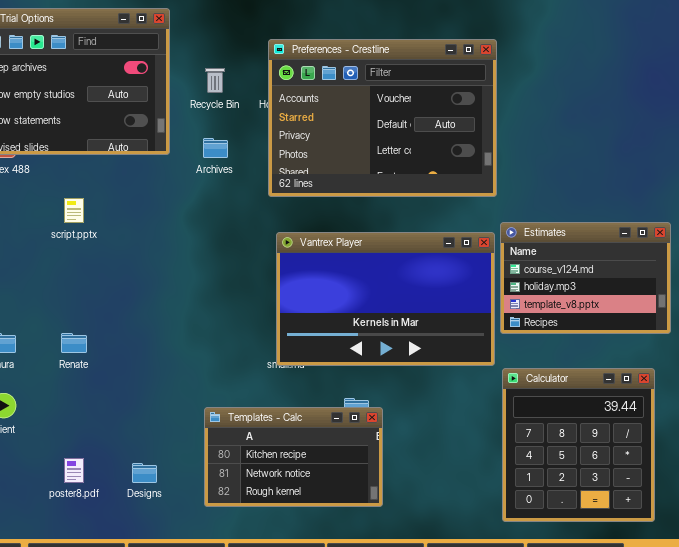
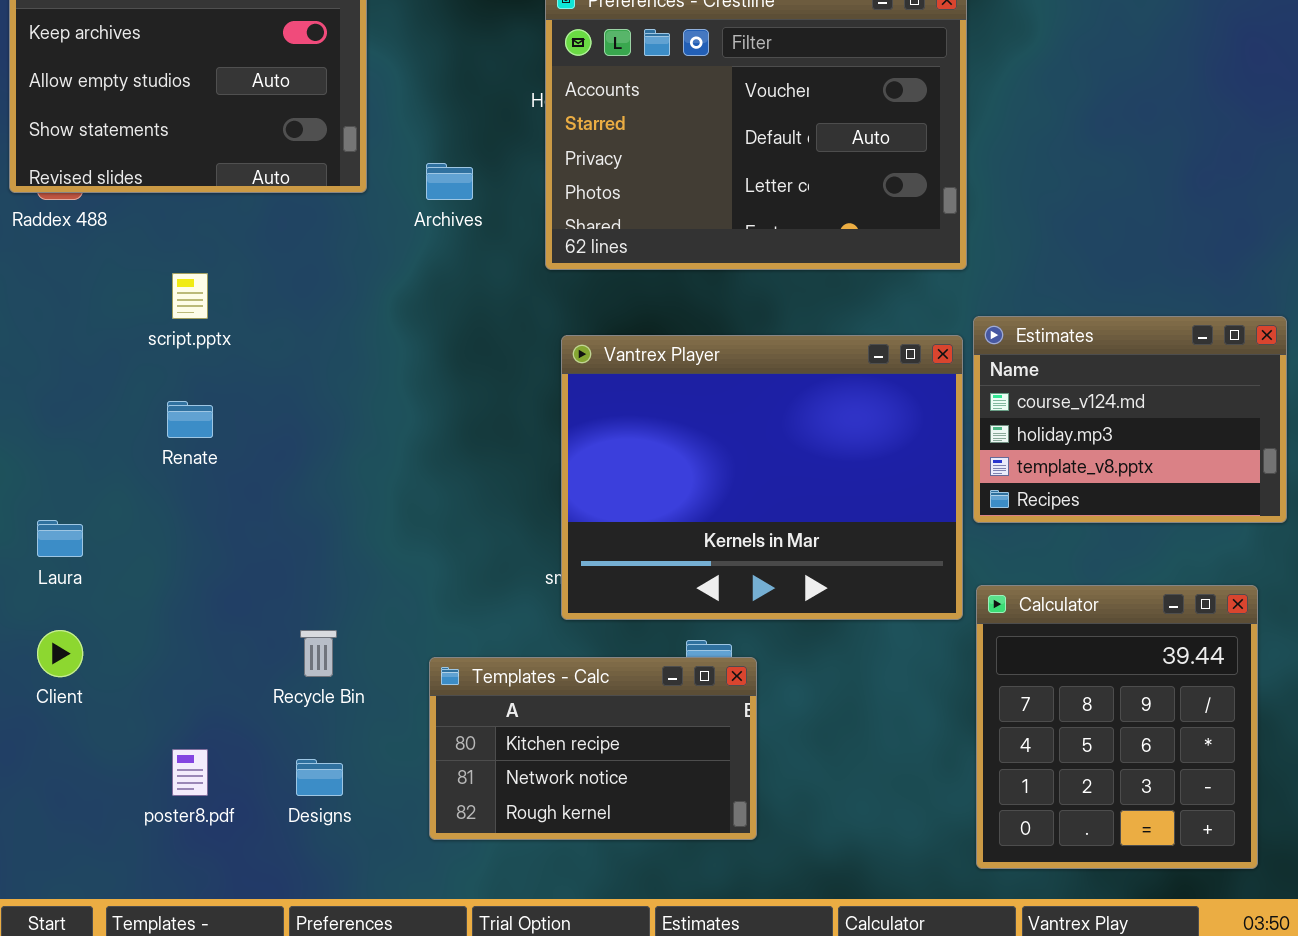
Recycle Bin: [205,68,225,93] -> [300,630,337,677], moved
Vantrex Player: [276,232,495,366] -> [561,335,963,620], resized
Renate: [61,333,87,353] -> [167,401,213,438], moved

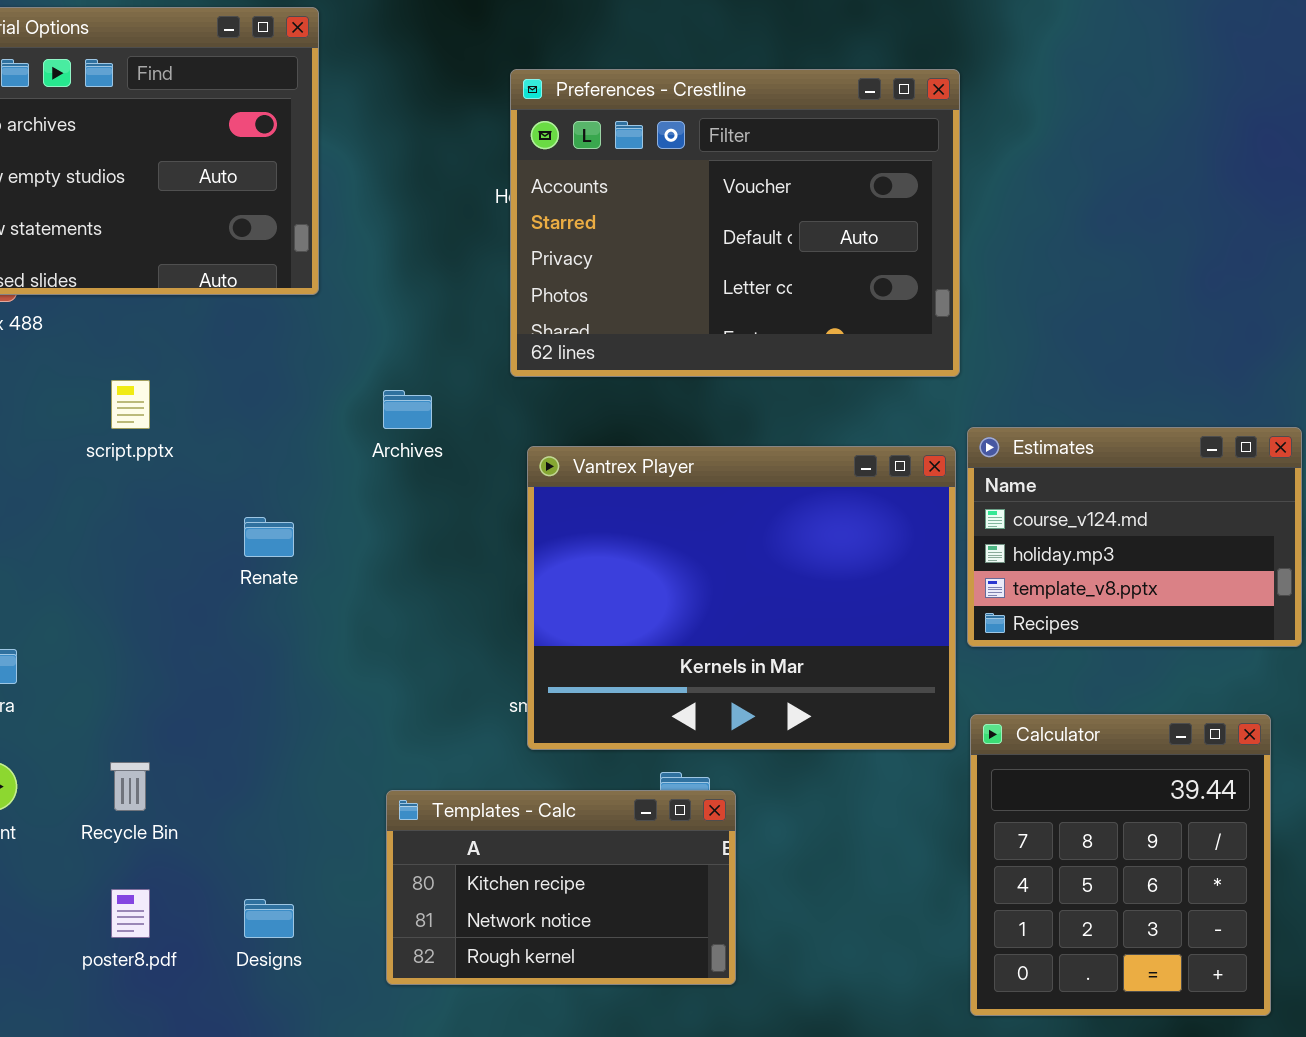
Archives: [426,163,473,200] -> [383,390,432,429], moved
Renate: [167,401,213,438] -> [244,517,294,557], moved
Recycle Bin: [300,630,337,677] -> [110,762,150,811], moved

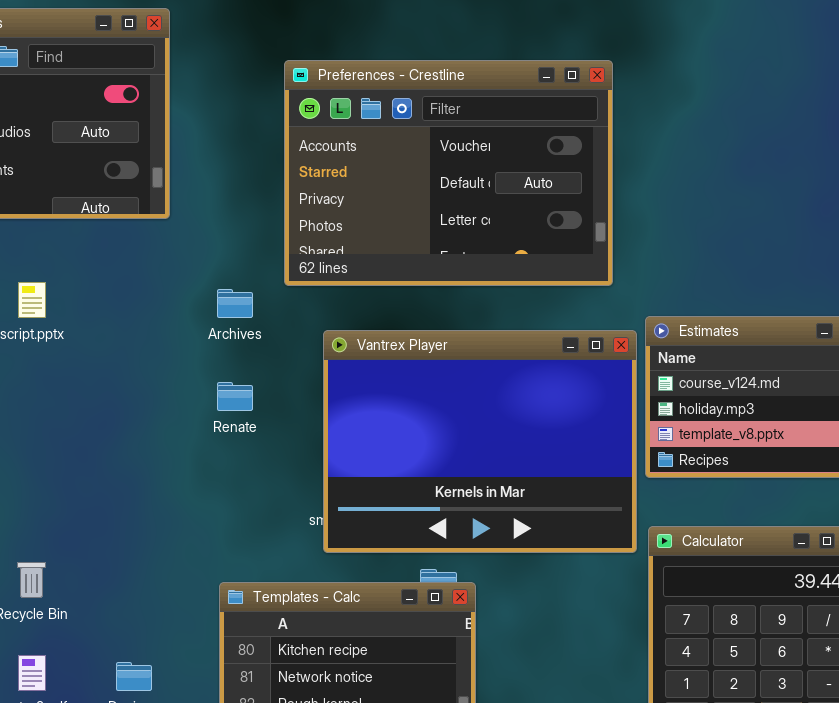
Preferences - Crestline: [510,69,960,377] -> [284,60,613,286], moved
Renate: [244,517,294,557] -> [217,382,253,411], moved

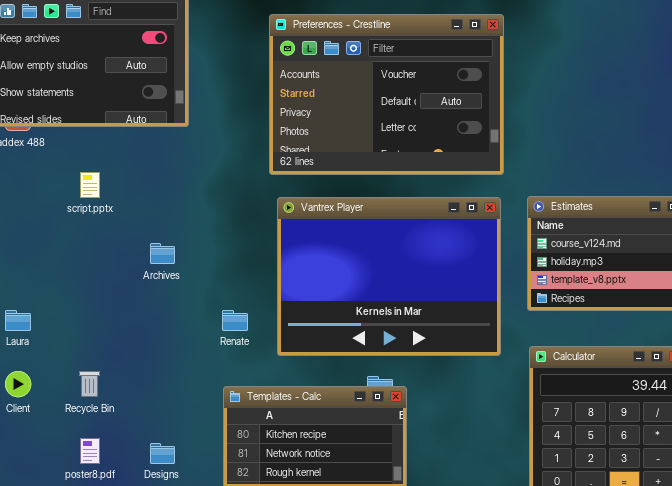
Archives: [217,289,253,318] -> [150,243,175,264], moved
Vantrex Player: [323,330,637,553] -> [277,197,501,356], moved
Renate: [217,382,253,411] -> [222,310,248,331], moved

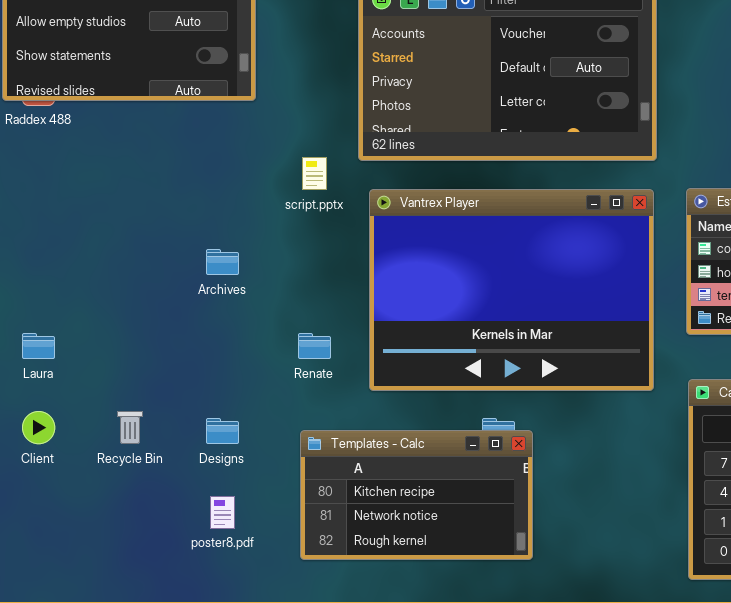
script.pptx: [80,172,100,198] -> [302,157,327,190], moved
poster8.pdf: [80,438,100,464] -> [210,496,235,529], moved
Designs: [150,443,175,464] -> [206,418,239,444], moved

